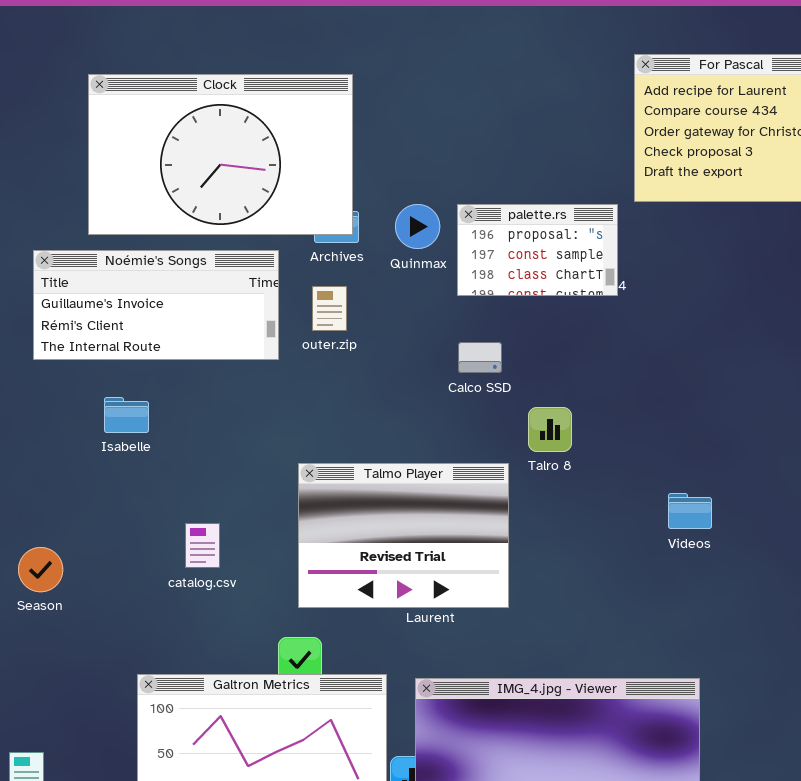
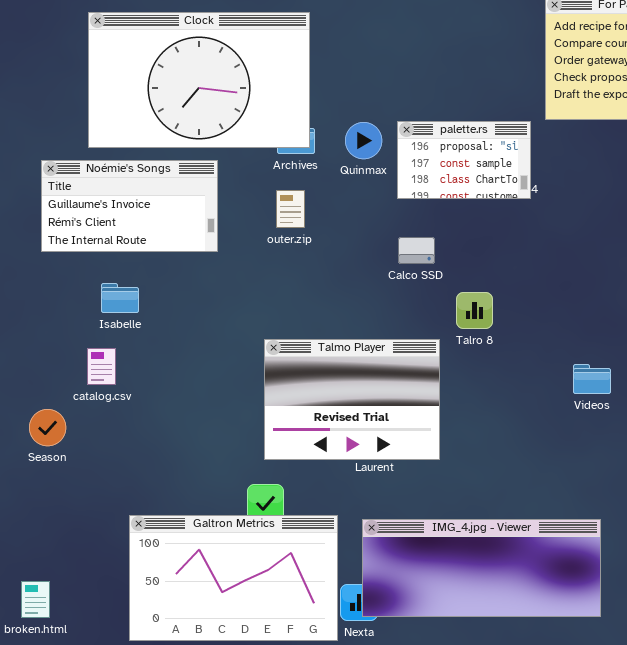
Noémie's Songs: [33,250,279,360] -> [41,160,218,252], resized
catalog.csv: [185,523,220,568] -> [87,348,116,385], moved

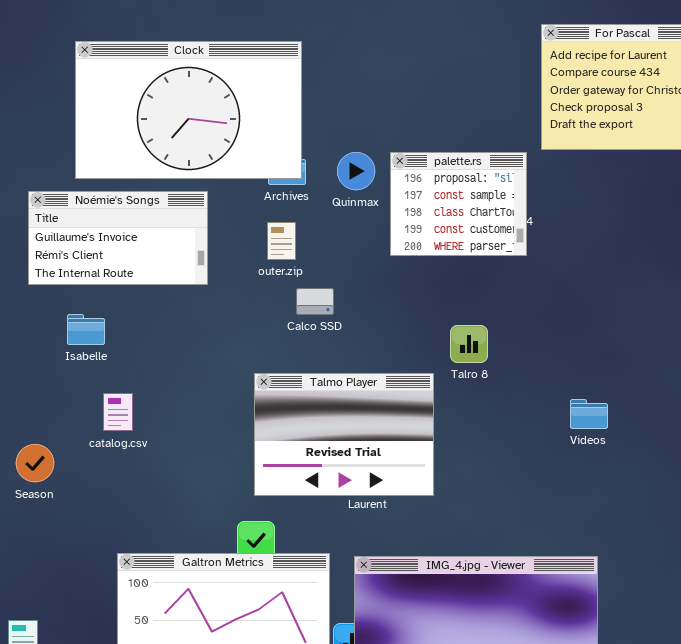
palette.rs: [397,121,531,199] -> [390,152,527,256], resized
Calco SSD: [398,237,435,264] -> [296,288,334,315], moved
Isabelle: [101,283,139,313] -> [67,314,105,345], moved
catalog.csv: [87,348,116,385] -> [103,393,133,431], moved

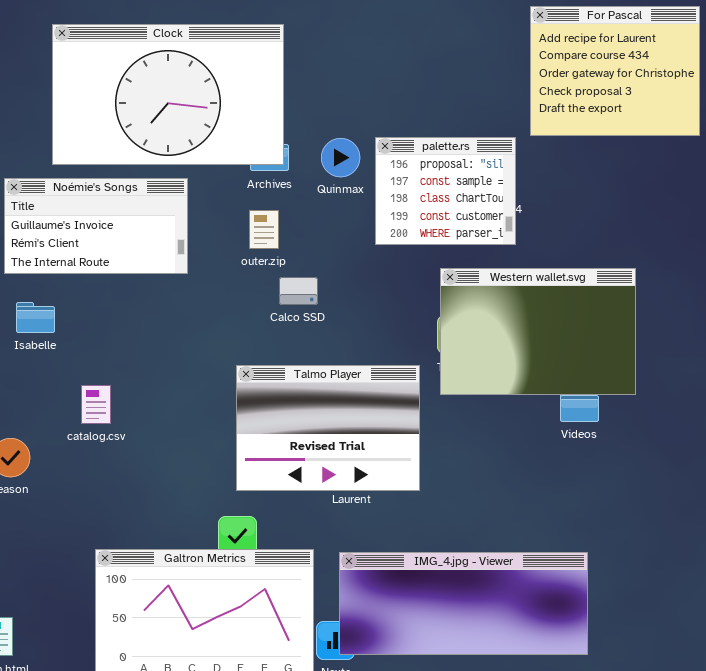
Western wallet.svg: none -> [440,268,636,395], opened
Isabelle: [67,314,105,345] -> [16,302,55,333], moved

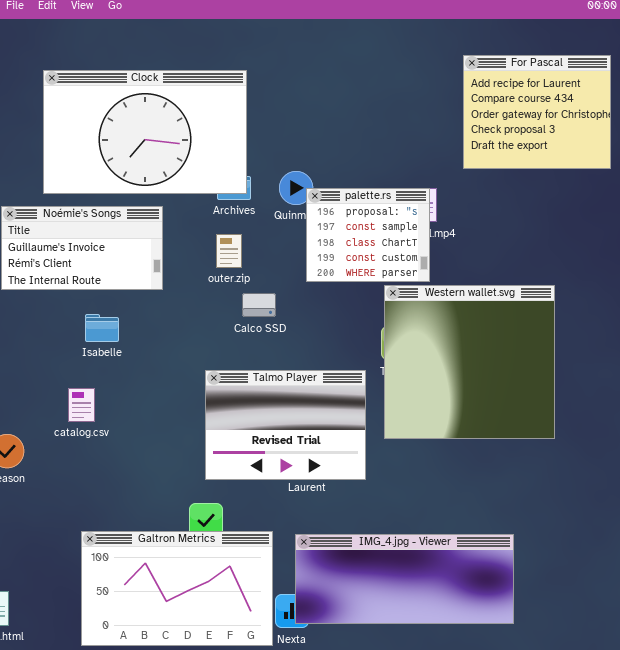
palette.rs: [375,137,516,245] -> [306,188,430,282], moved
Western wallet.svg: [440,268,636,395] -> [384,285,555,439], resized
Isabelle: [16,302,55,333] -> [85,314,119,342], moved

